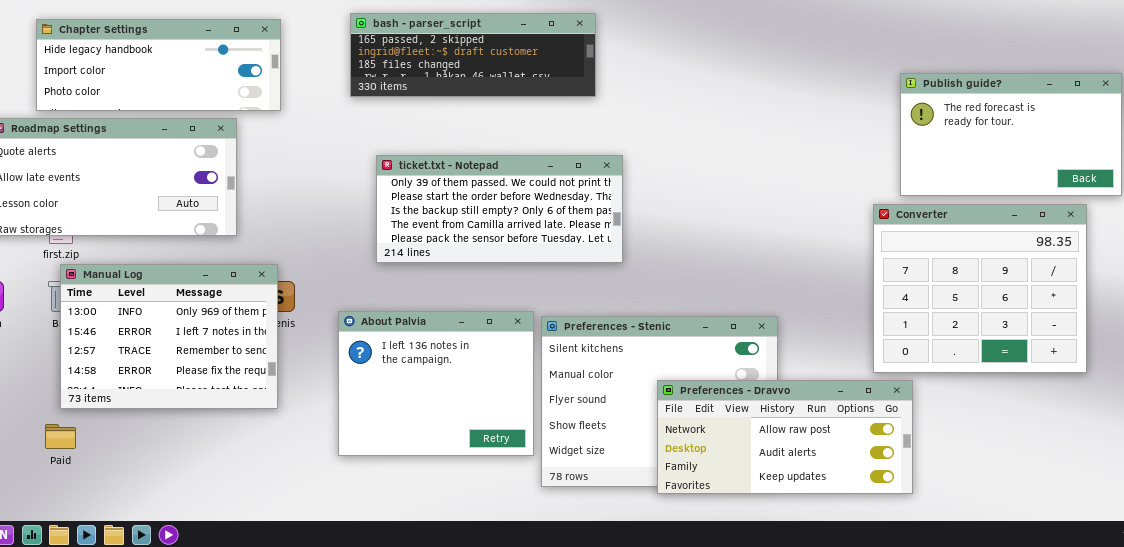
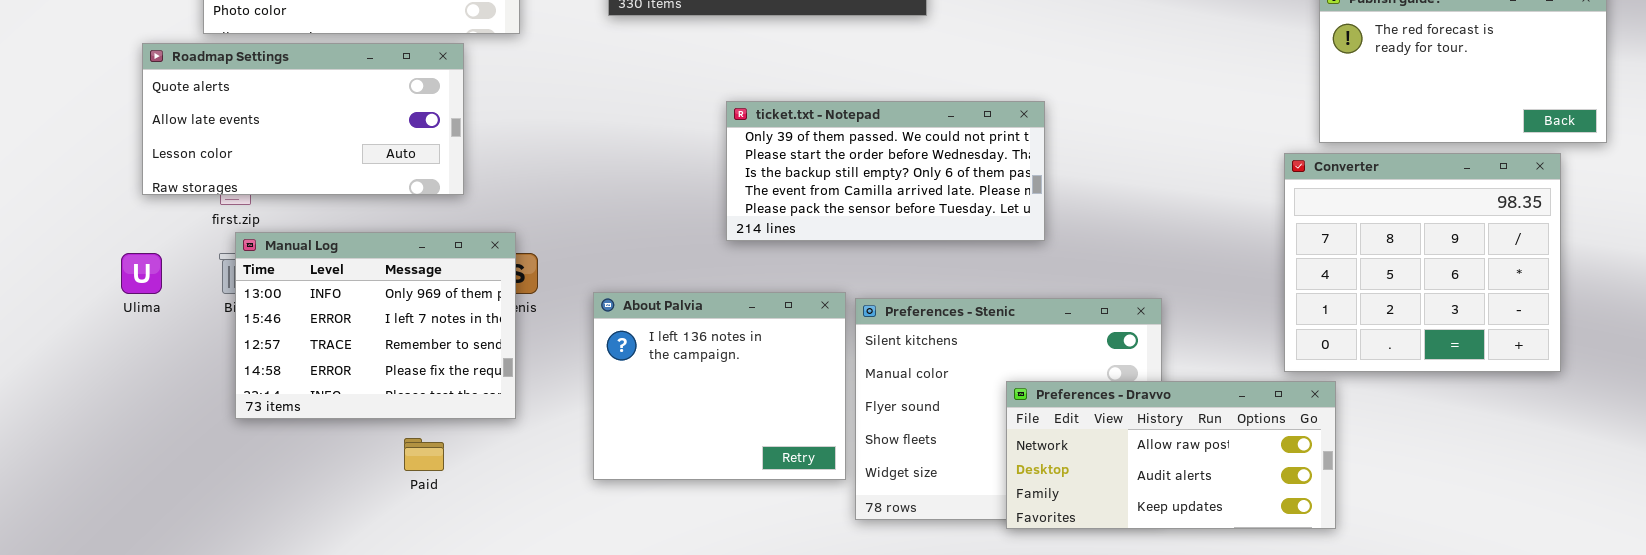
ticket.txt - Notepad: [376,155,623,263] -> [726,101,1045,241], moved
Paid: [45,424,76,449] -> [404,438,444,471], moved

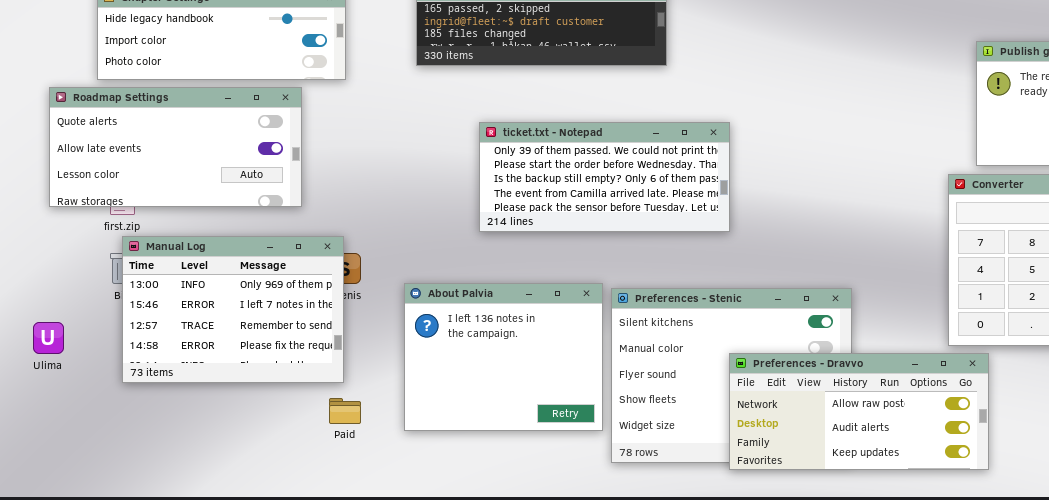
ticket.txt - Notepad: [726,101,1045,241] -> [479,122,730,232], moved
Ulima: [121,253,162,294] -> [33,322,64,354], moved
Paid: [404,438,444,471] -> [329,398,361,424], moved

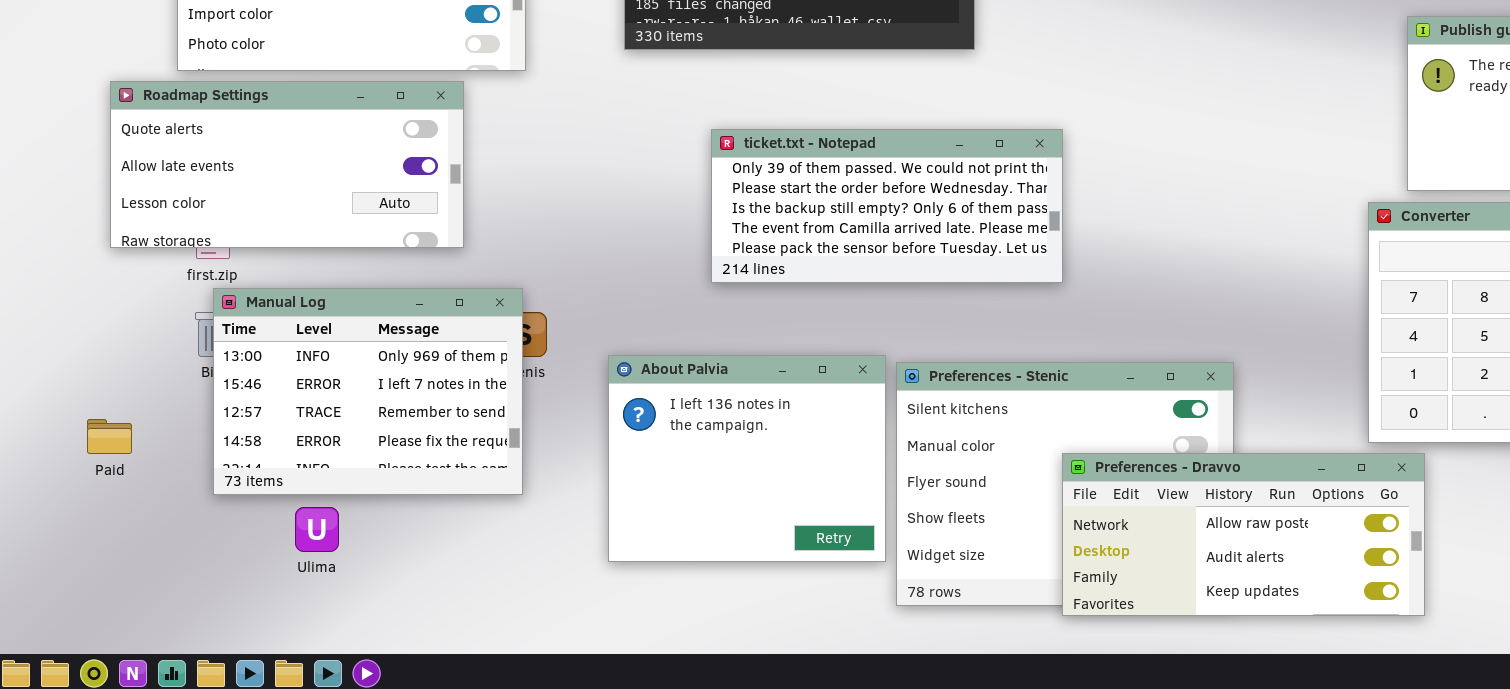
Ulima: [33,322,64,354] -> [295,507,339,552], moved
Paid: [329,398,361,424] -> [87,419,132,454], moved

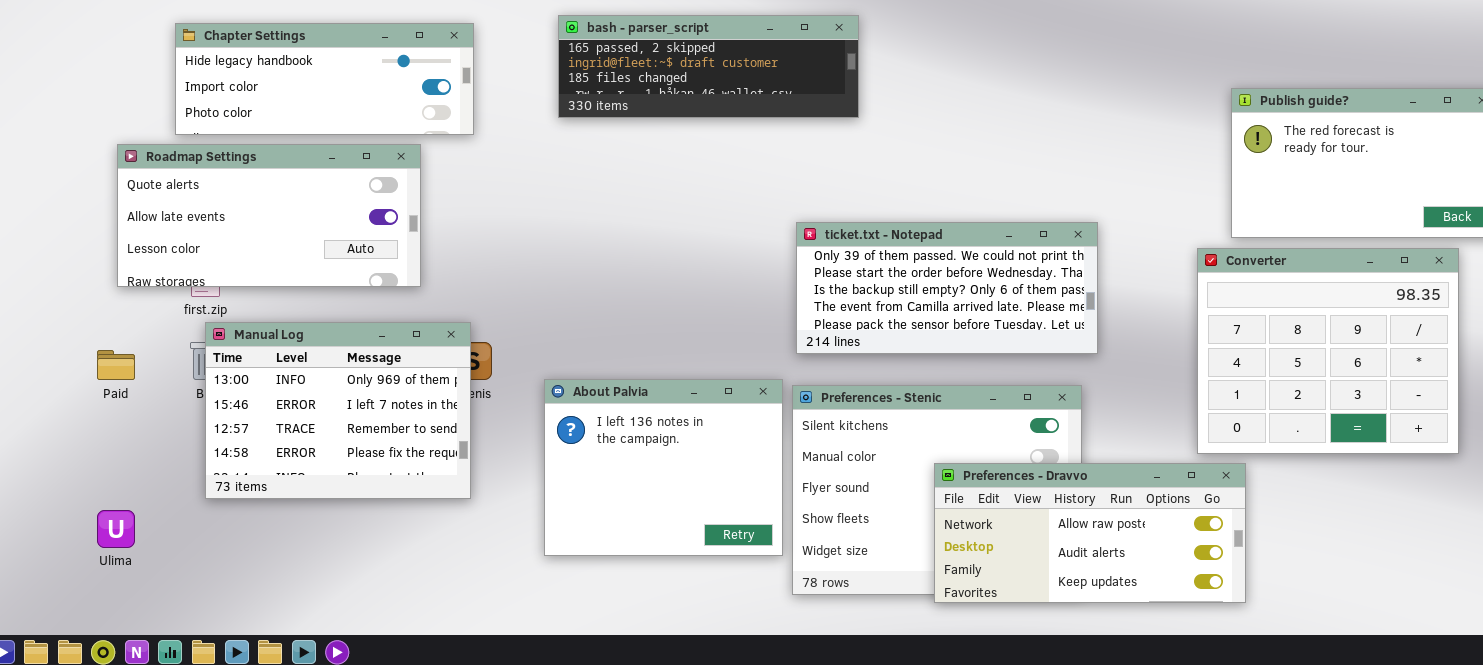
ticket.txt - Notepad: [711,129,1063,283] -> [796,222,1098,354], moved
Paid: [87,419,132,454] -> [97,350,135,380], moved
Ulima: [295,507,339,552] -> [97,510,135,548], moved

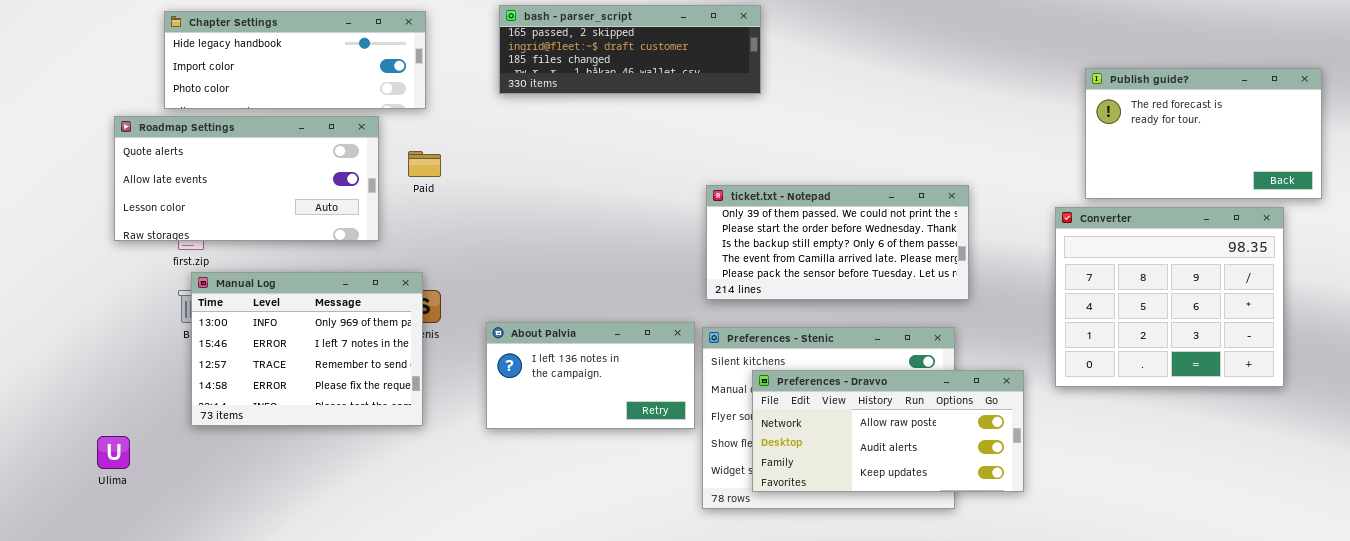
Paid: [97,350,135,380] -> [408,151,441,177], moved
About Palvia: [544,379,783,556] -> [486,322,695,429], resized
Preferences - Dravvo: [934,463,1246,603] -> [752,370,1024,492], moved

